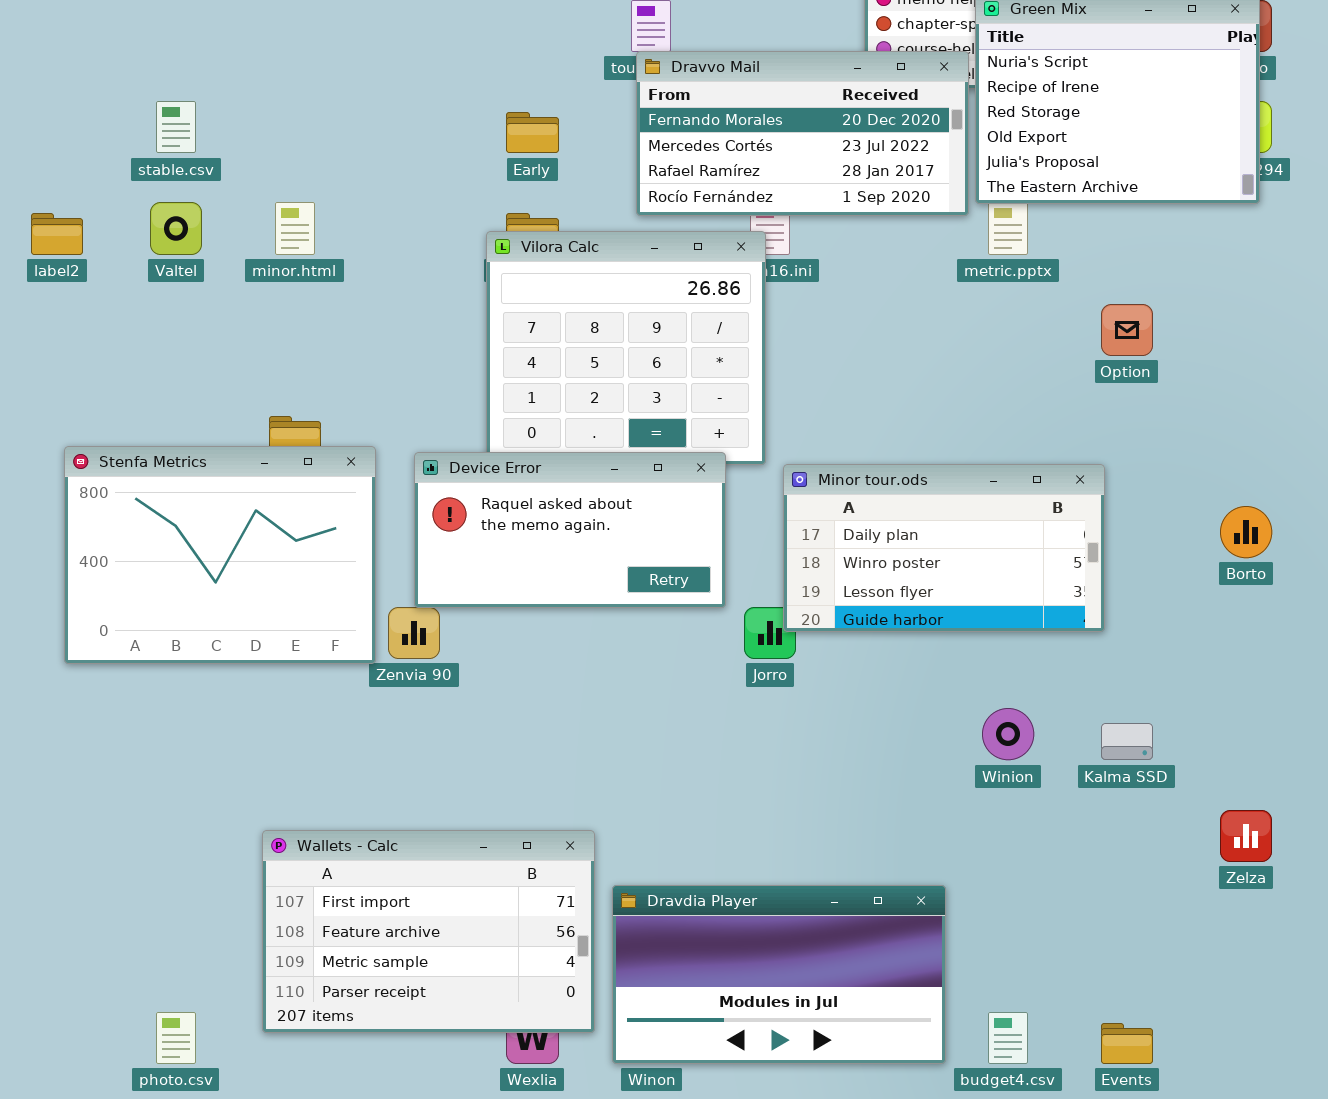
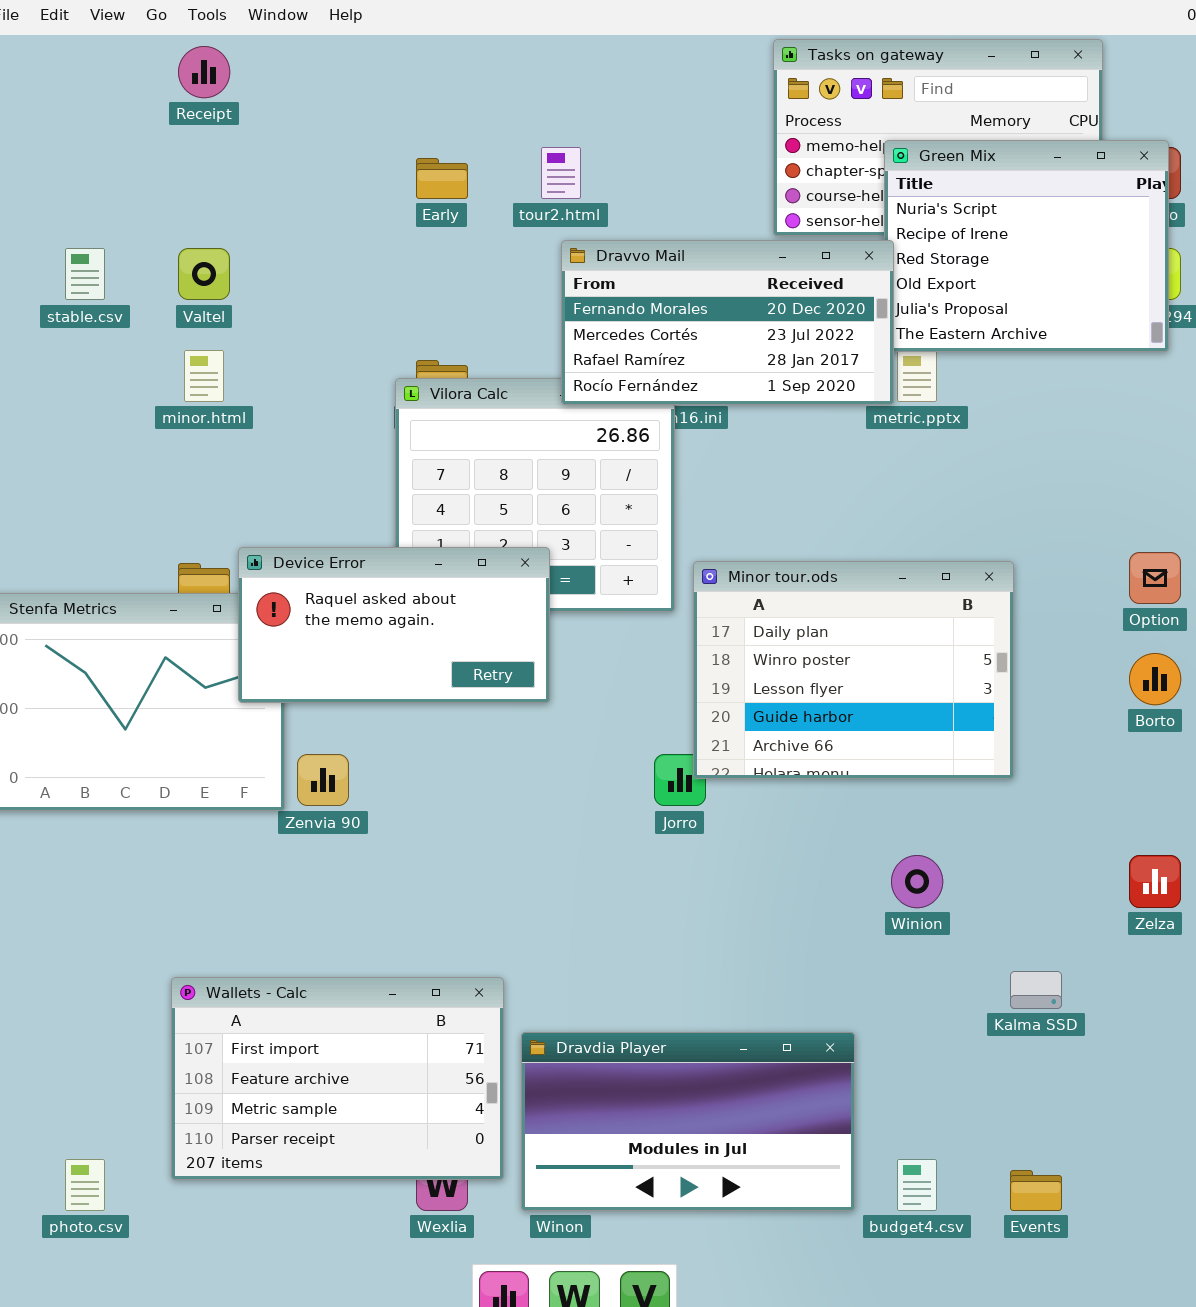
Dravvo Mail: [636,51,969,216] -> [561,240,894,405], moved
Early: [506,112,559,153] -> [416,158,468,199], moved
Valtel: [150,202,202,255] -> [178,248,230,300], moved
Option: [1101,304,1153,356] -> [1129,552,1181,604], moved
Device Error: [414,452,726,608] -> [238,547,550,703], moved
Minor tour.ods: [783,464,1105,632] -> [693,561,1014,779], resized
Kalma SSD: [1101,723,1153,760] -> [1010,971,1062,1009], moved
Zelza: [1220,810,1272,862] -> [1129,855,1181,908], moved

